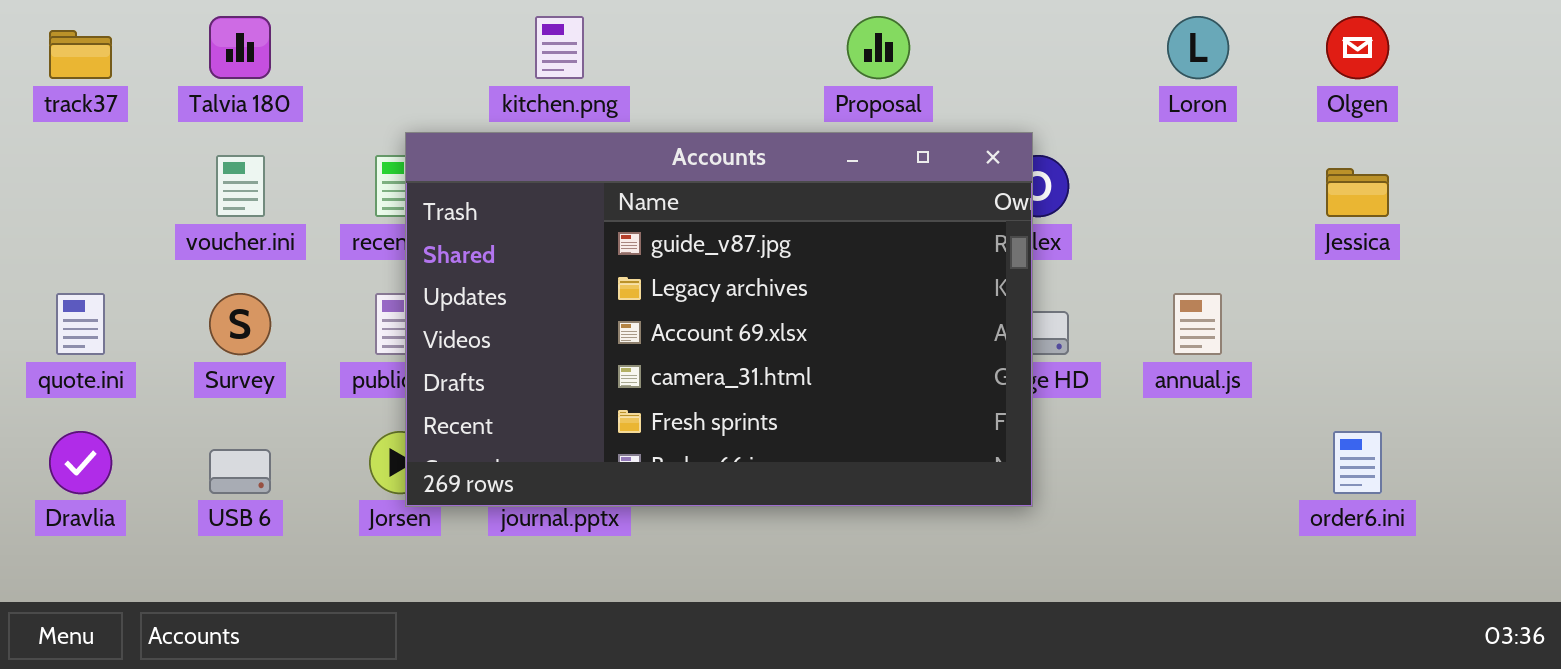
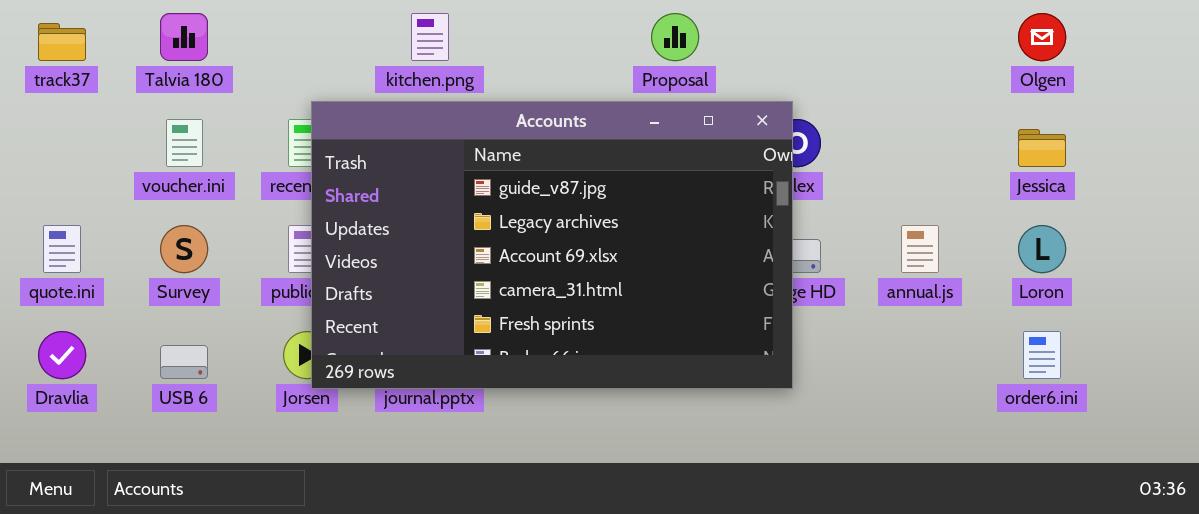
Loron: [1167,16,1229,79] -> [1018,225,1066,273], moved

